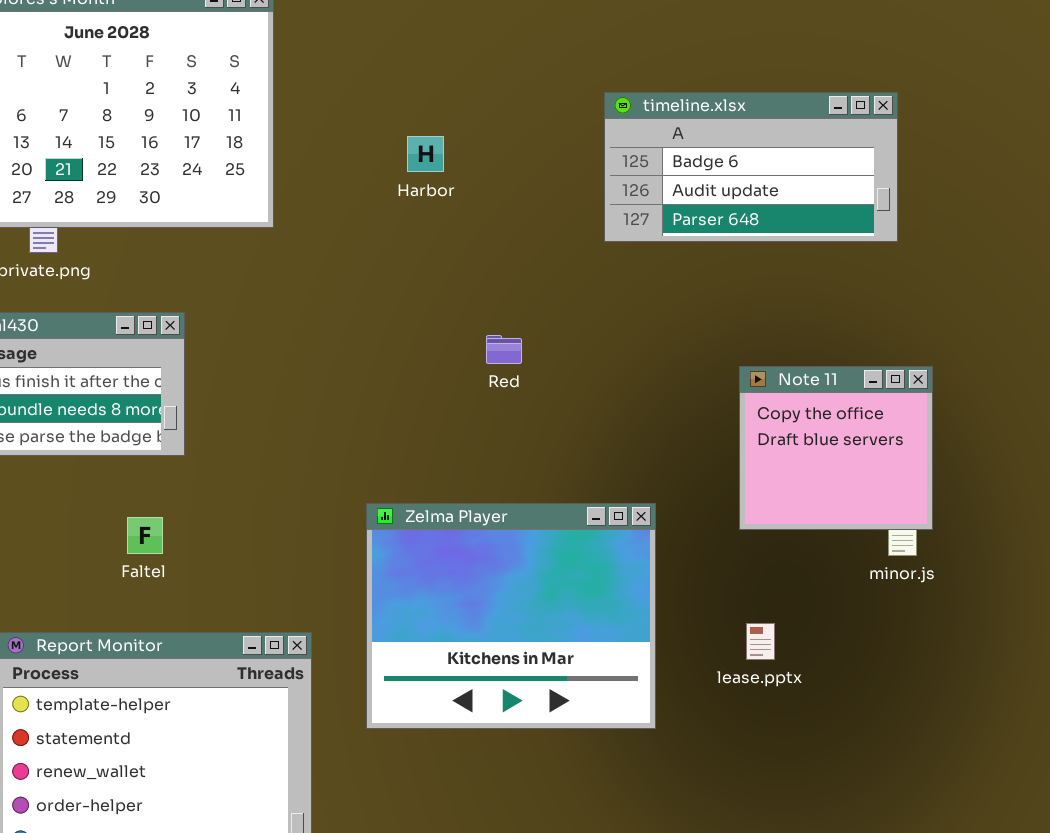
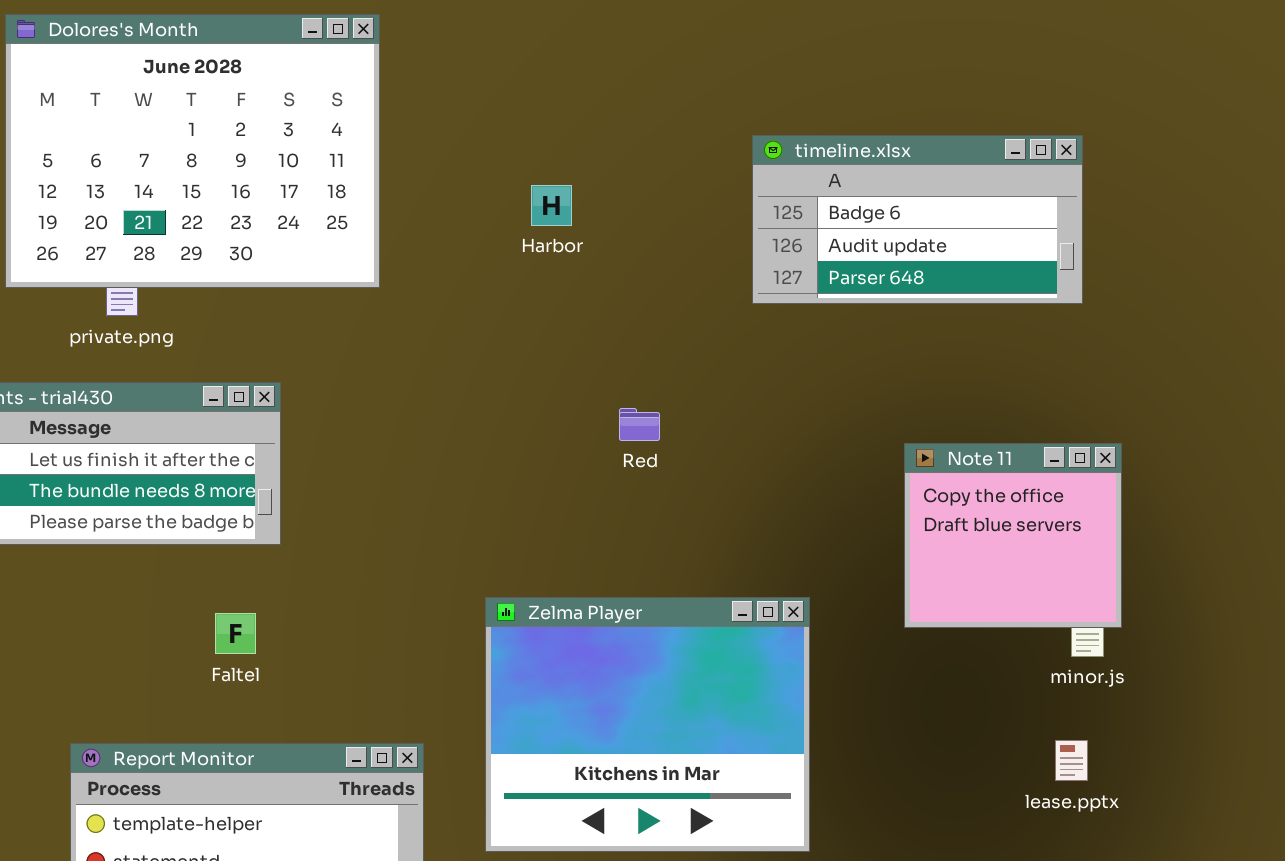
lease.pptx: [746,623,775,660] -> [1055,740,1088,781], moved

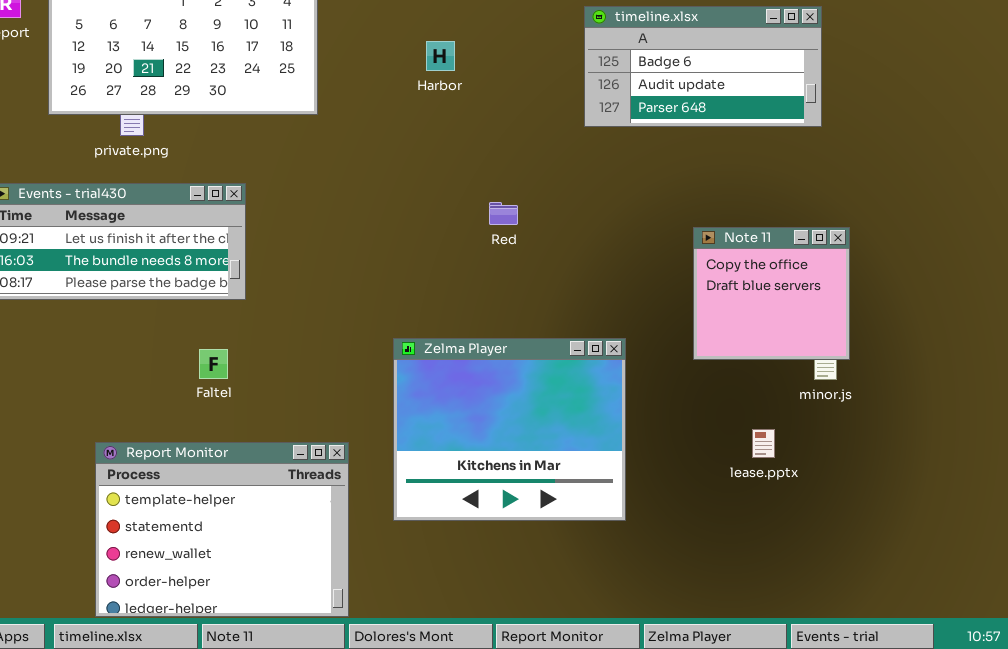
lease.pptx: [1055,740,1088,781] -> [752,429,775,458], moved

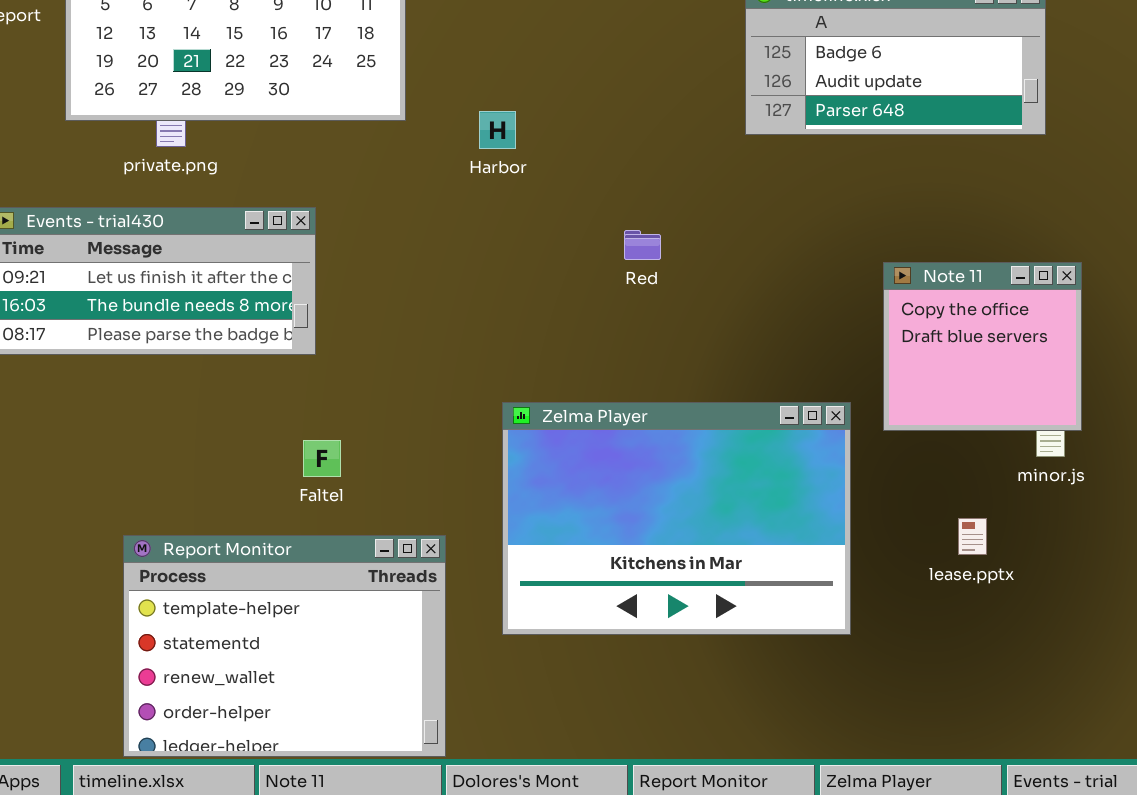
Harbor: [426,41,455,71] -> [479,111,516,149], moved
Zelma Player: [393,338,626,521] -> [502,402,851,635], resized
Faltel: [199,349,228,379] -> [303,440,341,477], moved

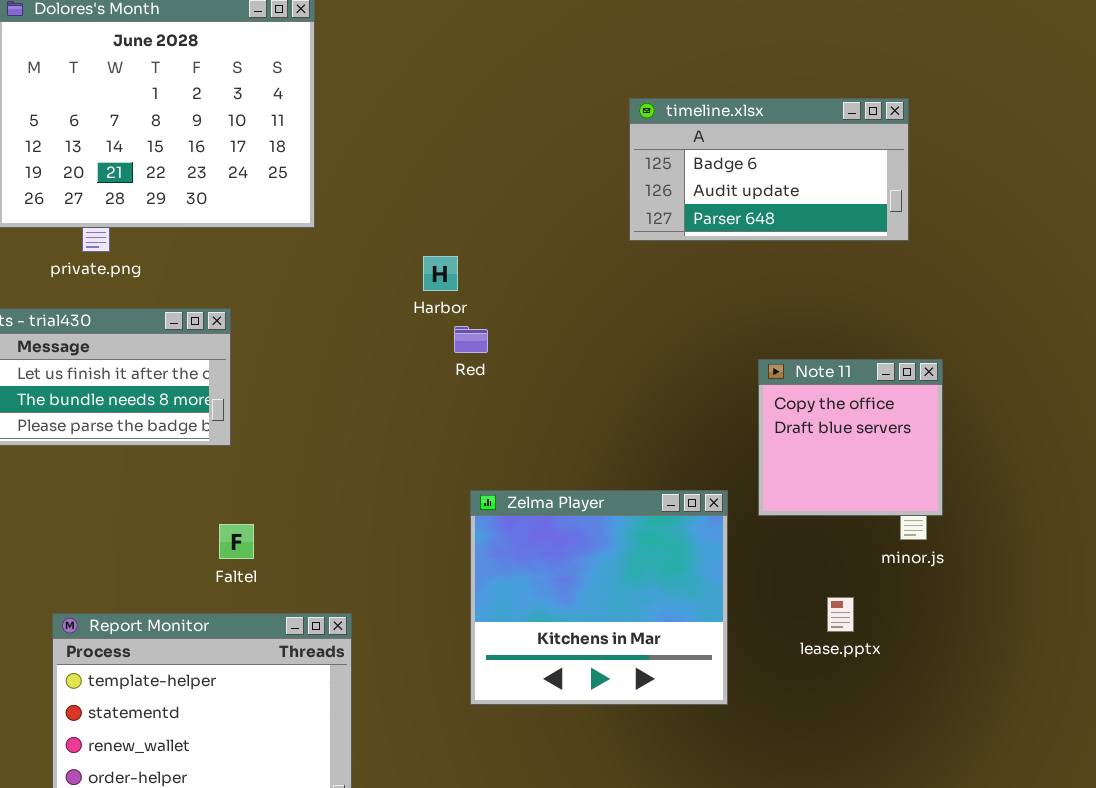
Harbor: [479,111,516,149] -> [423,256,458,291], moved
Red: [624,230,661,260] -> [454,326,488,353], moved
Zelma Player: [502,402,851,635] -> [470,490,728,705], resized

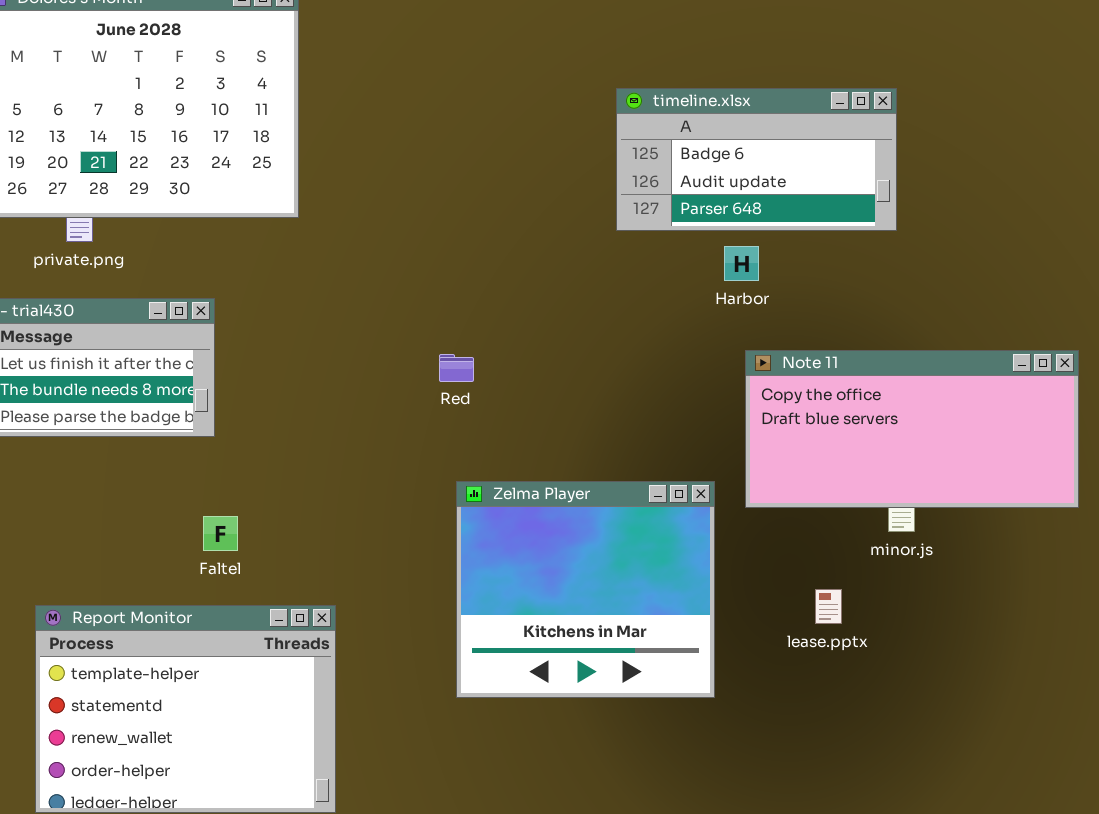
Harbor: [423,256,458,291] -> [724,246,759,281], moved
Red: [454,326,488,353] -> [439,354,474,382], moved
Note 11: [758,359,943,516] -> [745,350,1079,508], resized

